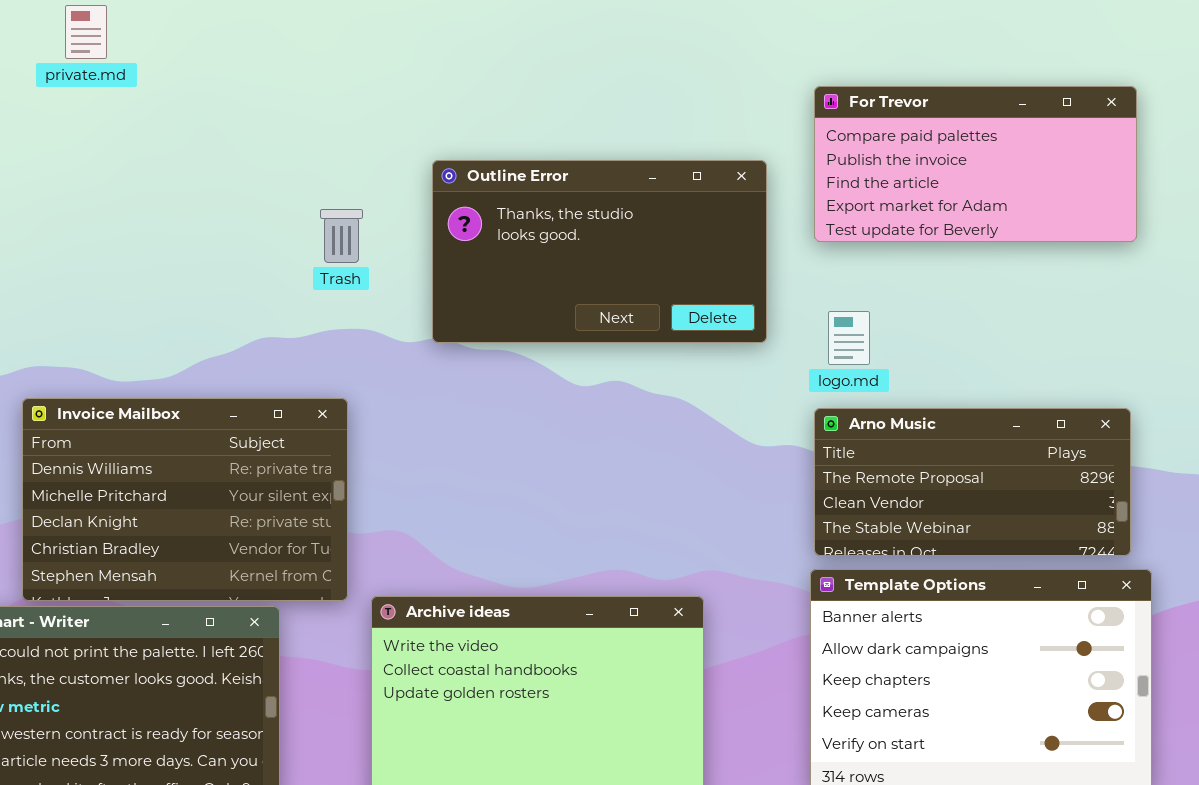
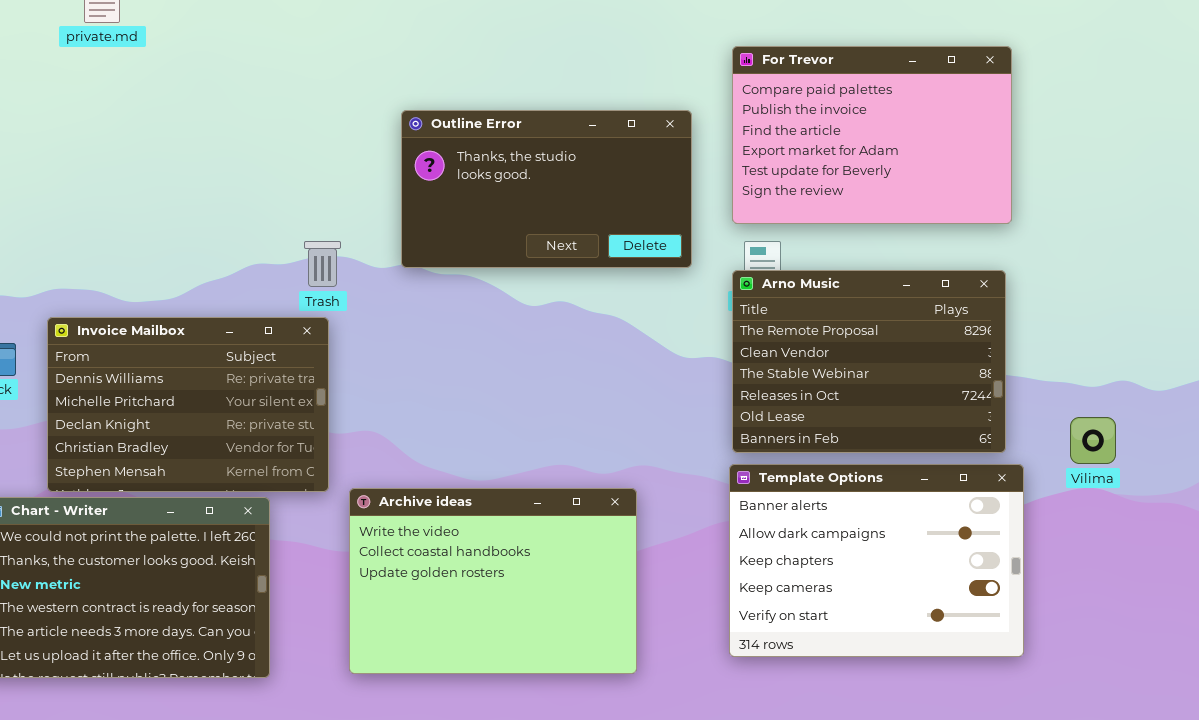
For Trevor: [814,86,1137,242] -> [732,46,1012,224], resized
Trash: [320,209,363,263] -> [304,241,341,287], moved
Arno Music: [814,408,1131,556] -> [732,270,1006,453], resized

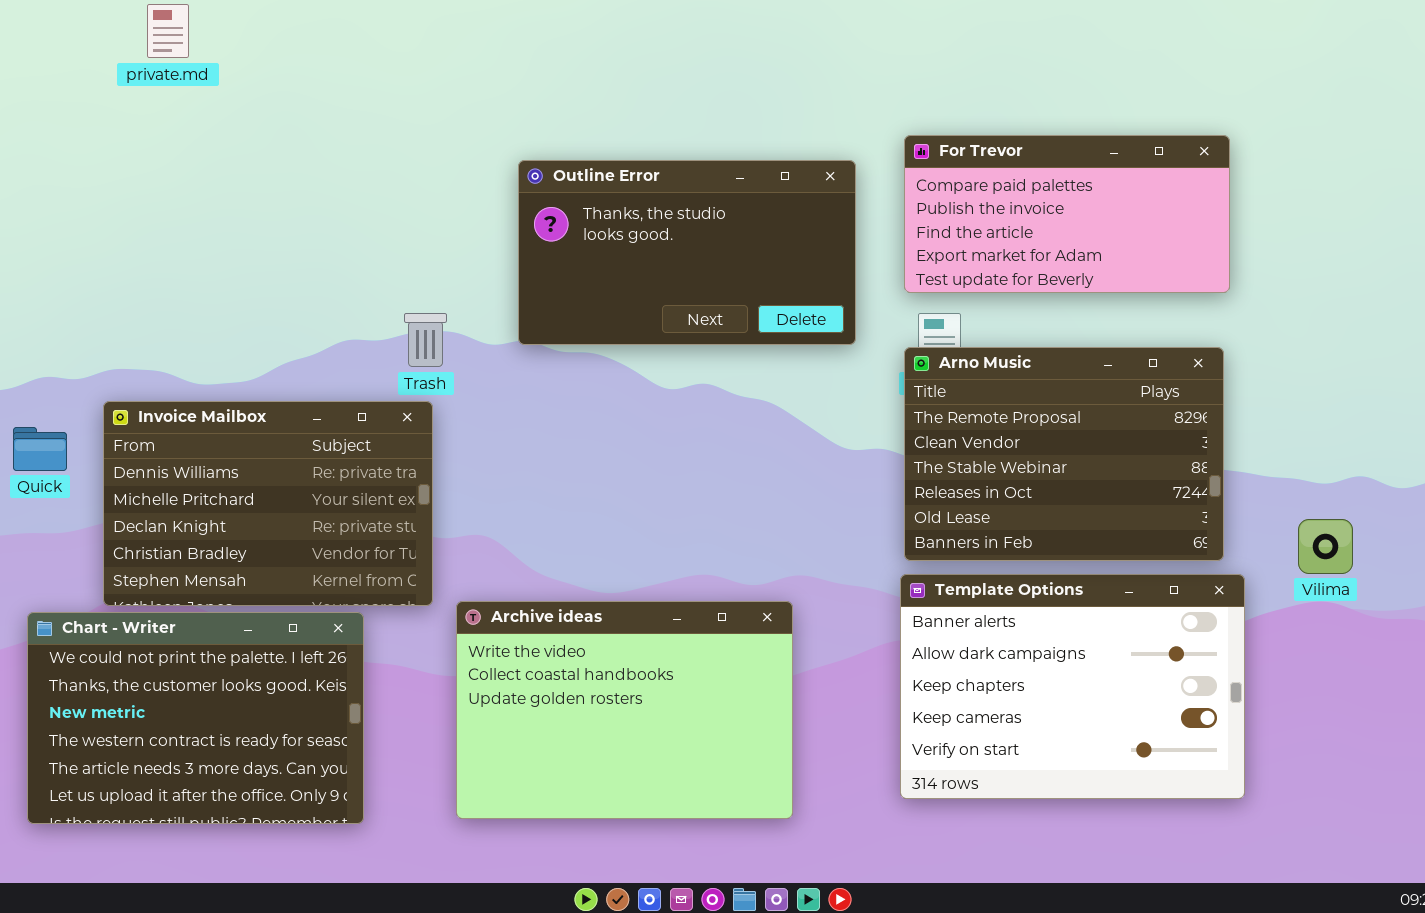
For Trevor: [732,46,1012,224] -> [904,135,1230,293], resized

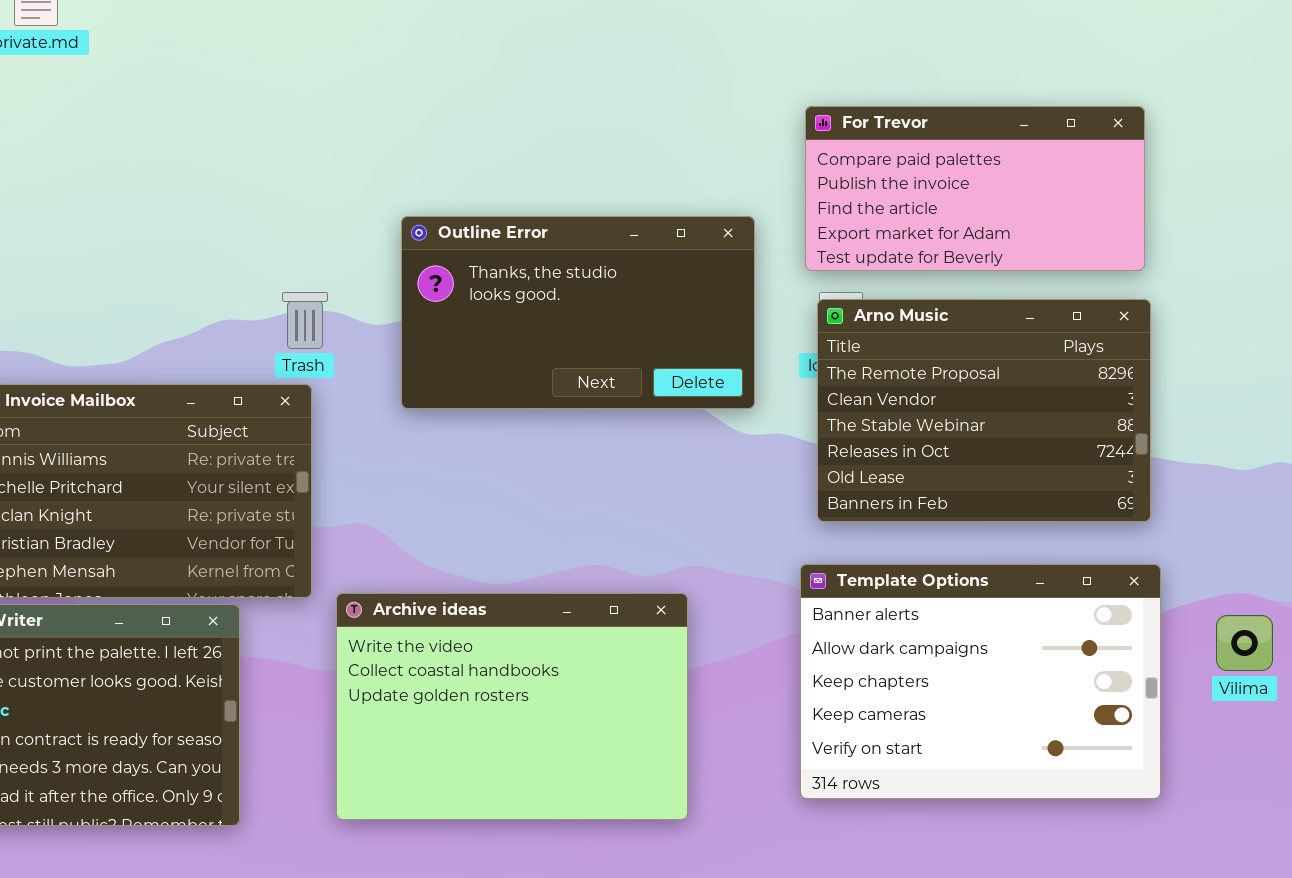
Outline Error: [518,160,856,345] -> [401,216,755,409], moved
Arno Music: [904,347,1224,561] -> [817,299,1151,522], moved
Vilima: [1298,519,1353,574] -> [1216,615,1273,671], moved

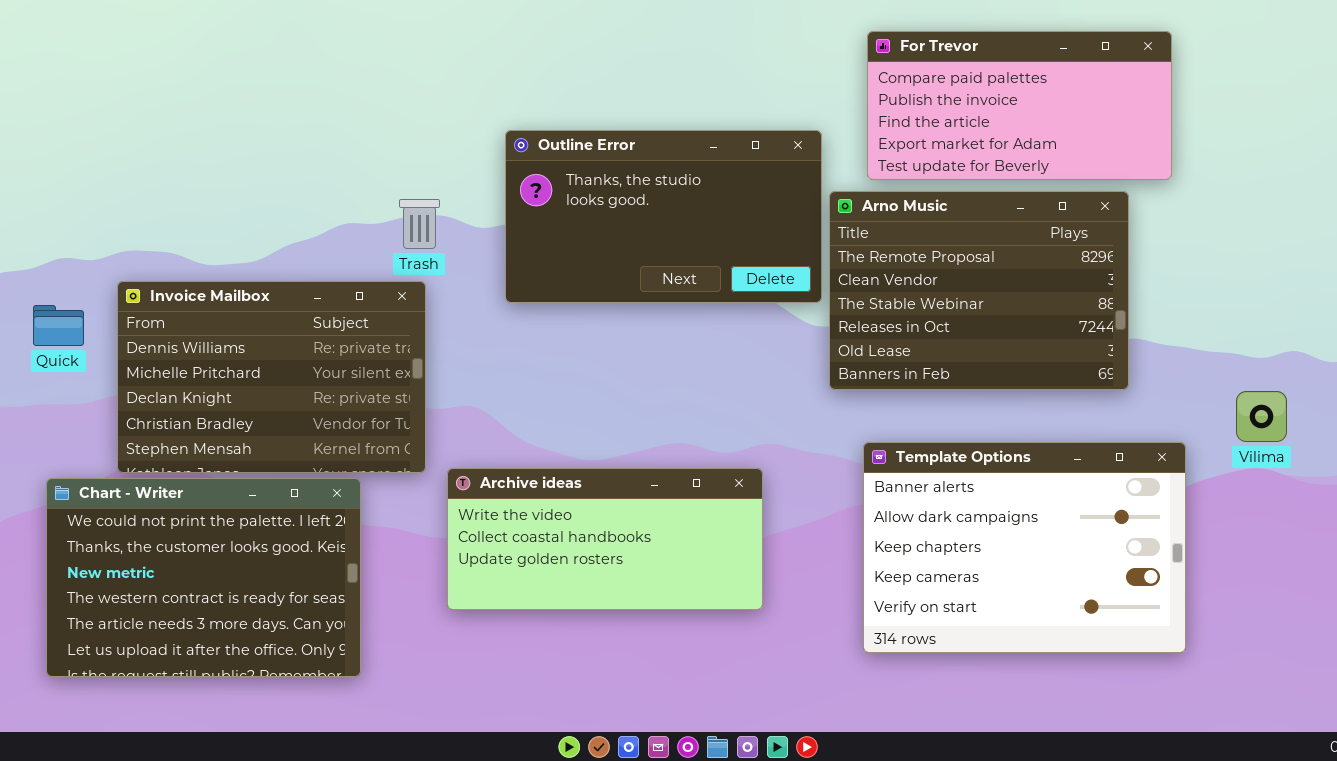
Arno Music: [817,299,1151,522] -> [829,191,1129,390], moved
Archive ideas: [336,593,688,820] -> [447,468,763,610], resized
Vilima: [1216,615,1273,671] -> [1236,391,1287,442], moved

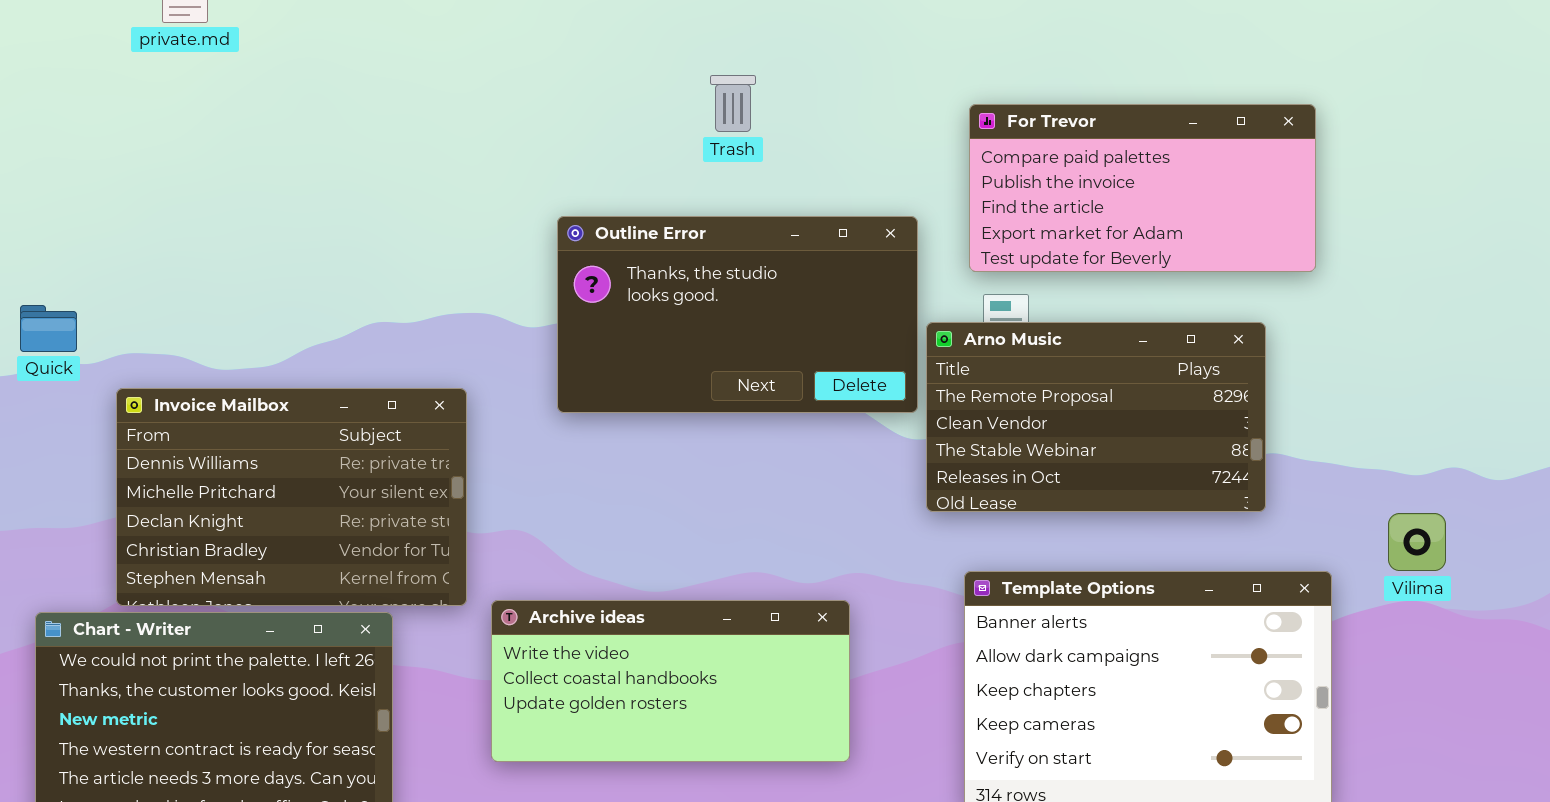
Arno Music: [829,191,1129,390] -> [926,322,1266,512], resized
Trash: [399,199,440,249] -> [710,75,756,132], moved
Quick: [33,305,84,346] -> [20,305,77,352], moved

